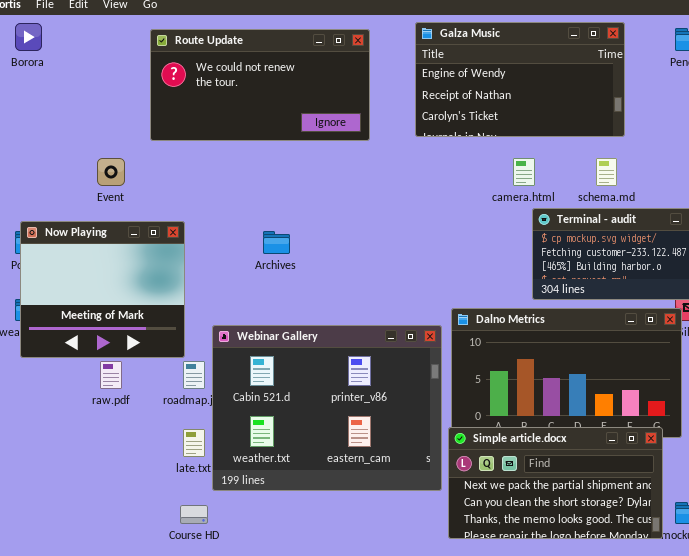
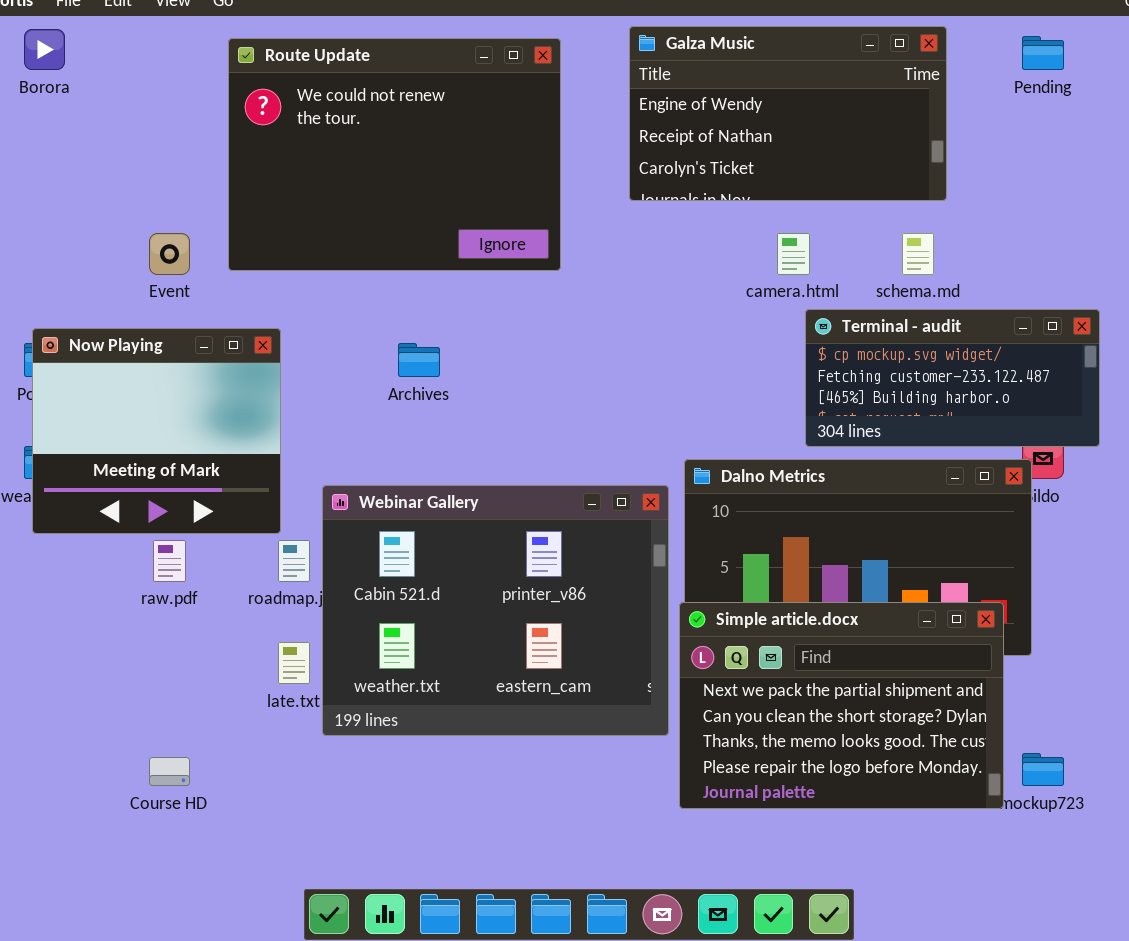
Route Update: [150,29,370,141] -> [228,38,561,271], resized
Simple article.docx: [448,427,663,539] -> [679,602,1004,809], resized
Course HD: [180,505,208,524] -> [149,757,190,786], moved

